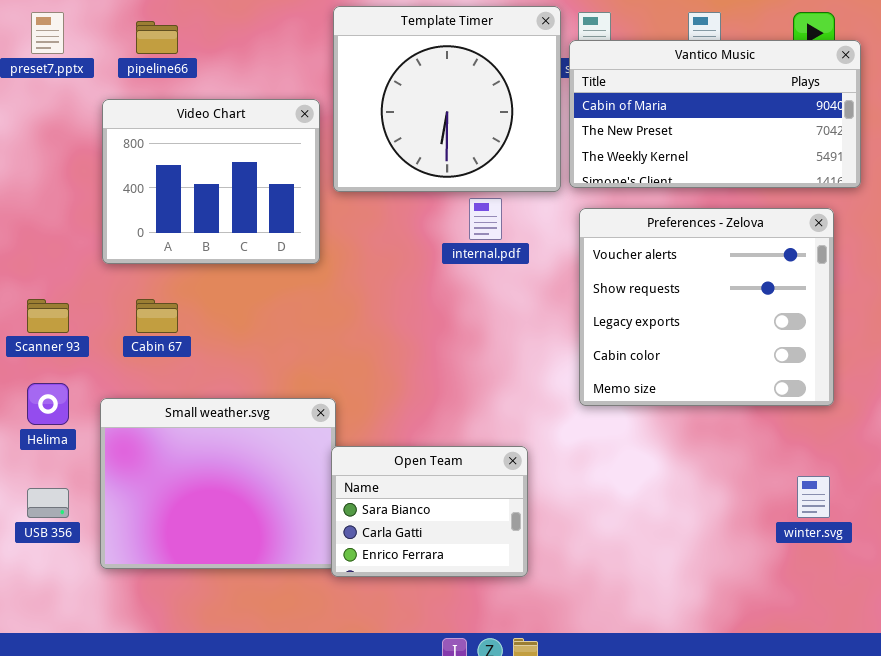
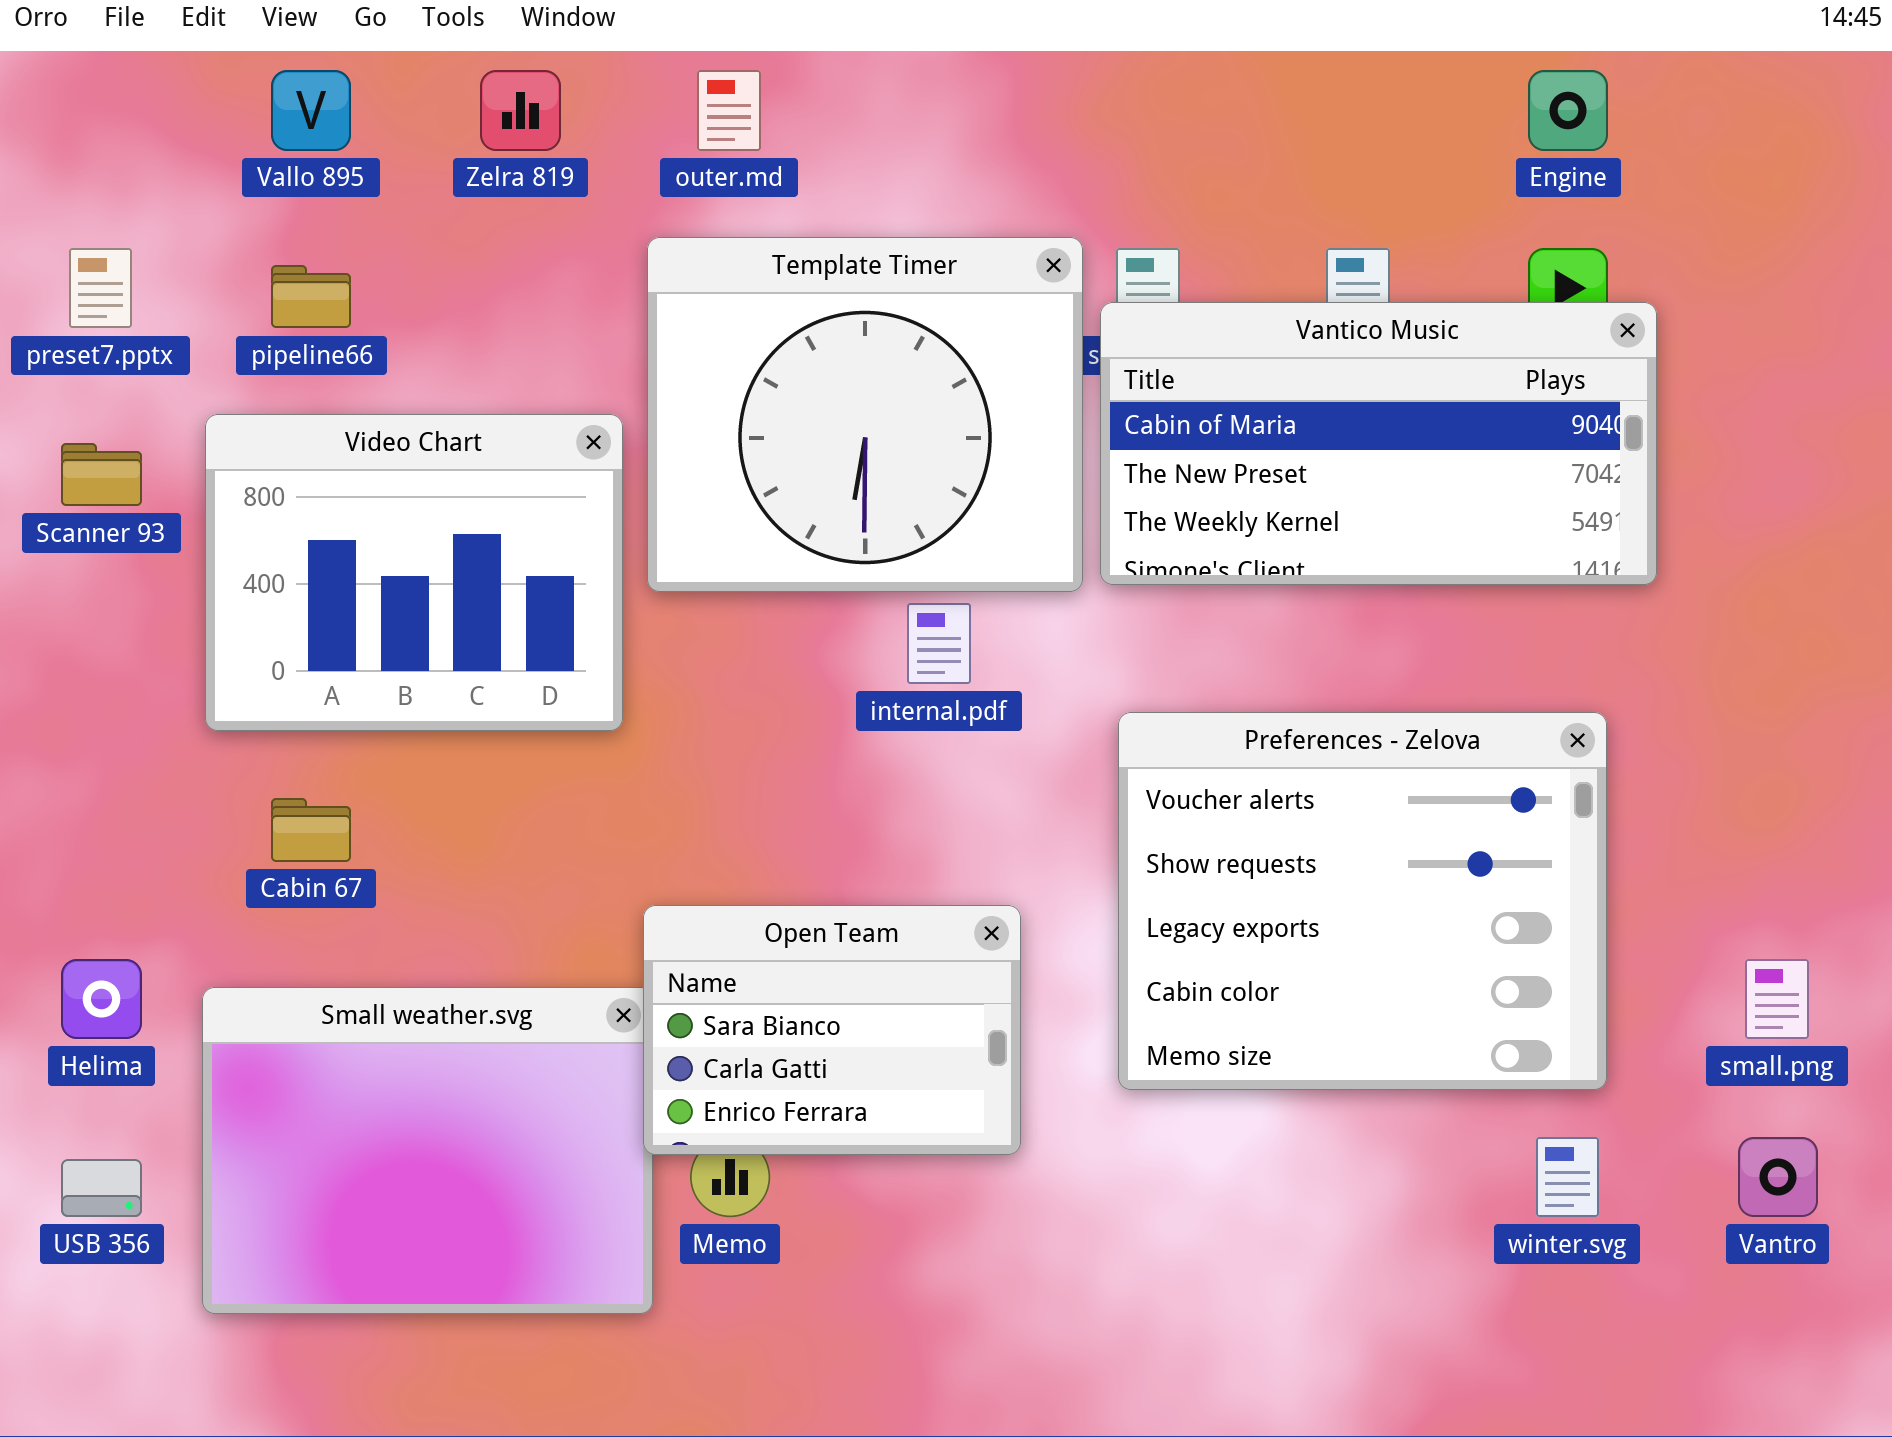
Preferences - Zelova: [579,208,834,406] -> [1118,712,1607,1090], moved
Scanner 93: [27,299,69,333] -> [61,443,142,506], moved
Open Team: [331,446,528,577] -> [643,905,1021,1155], moved

